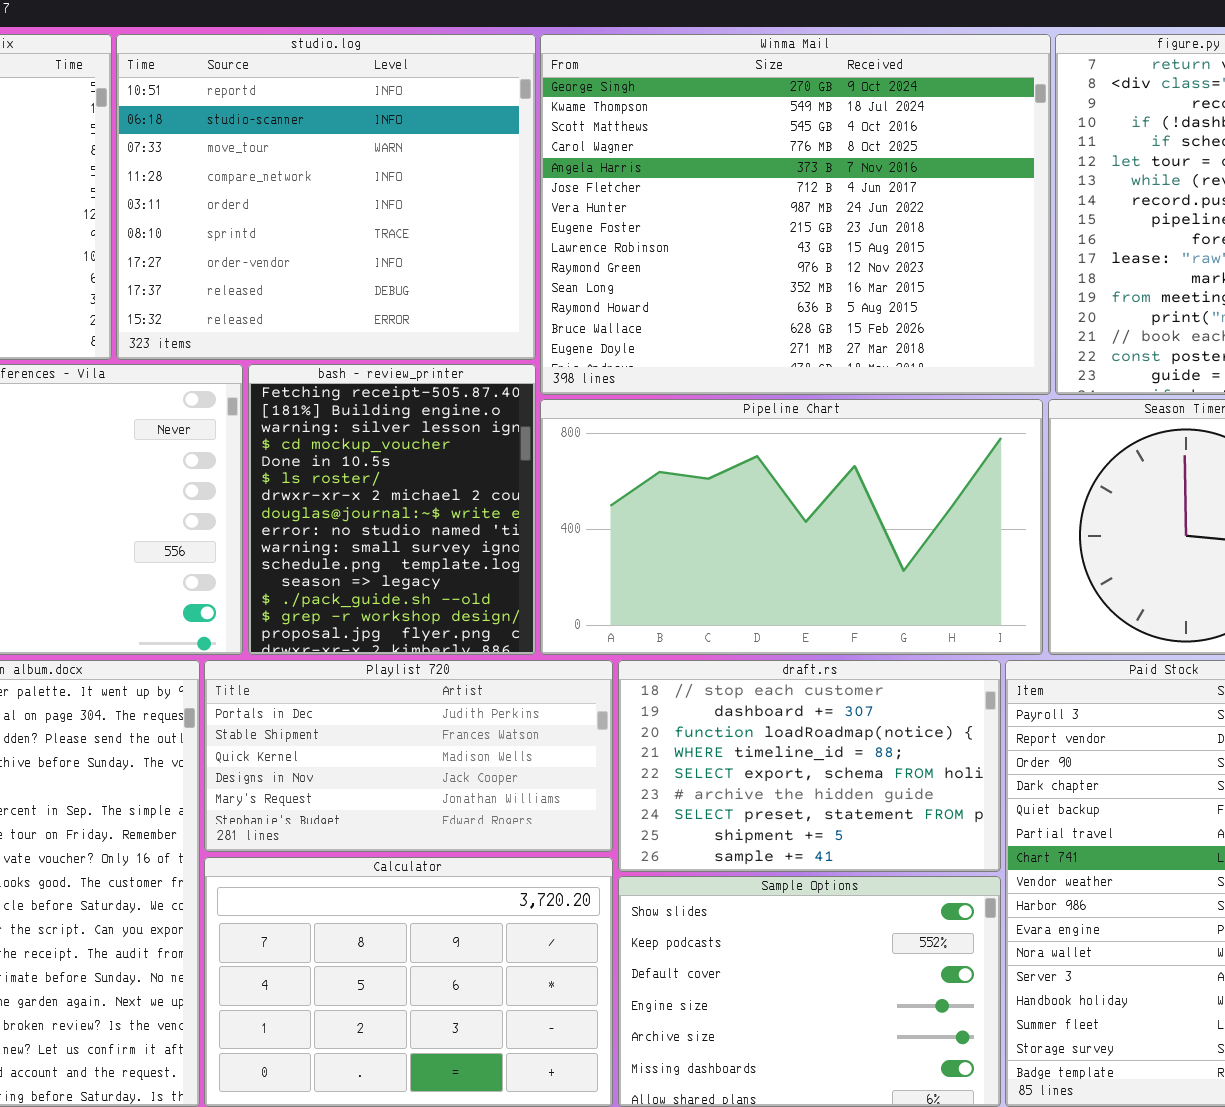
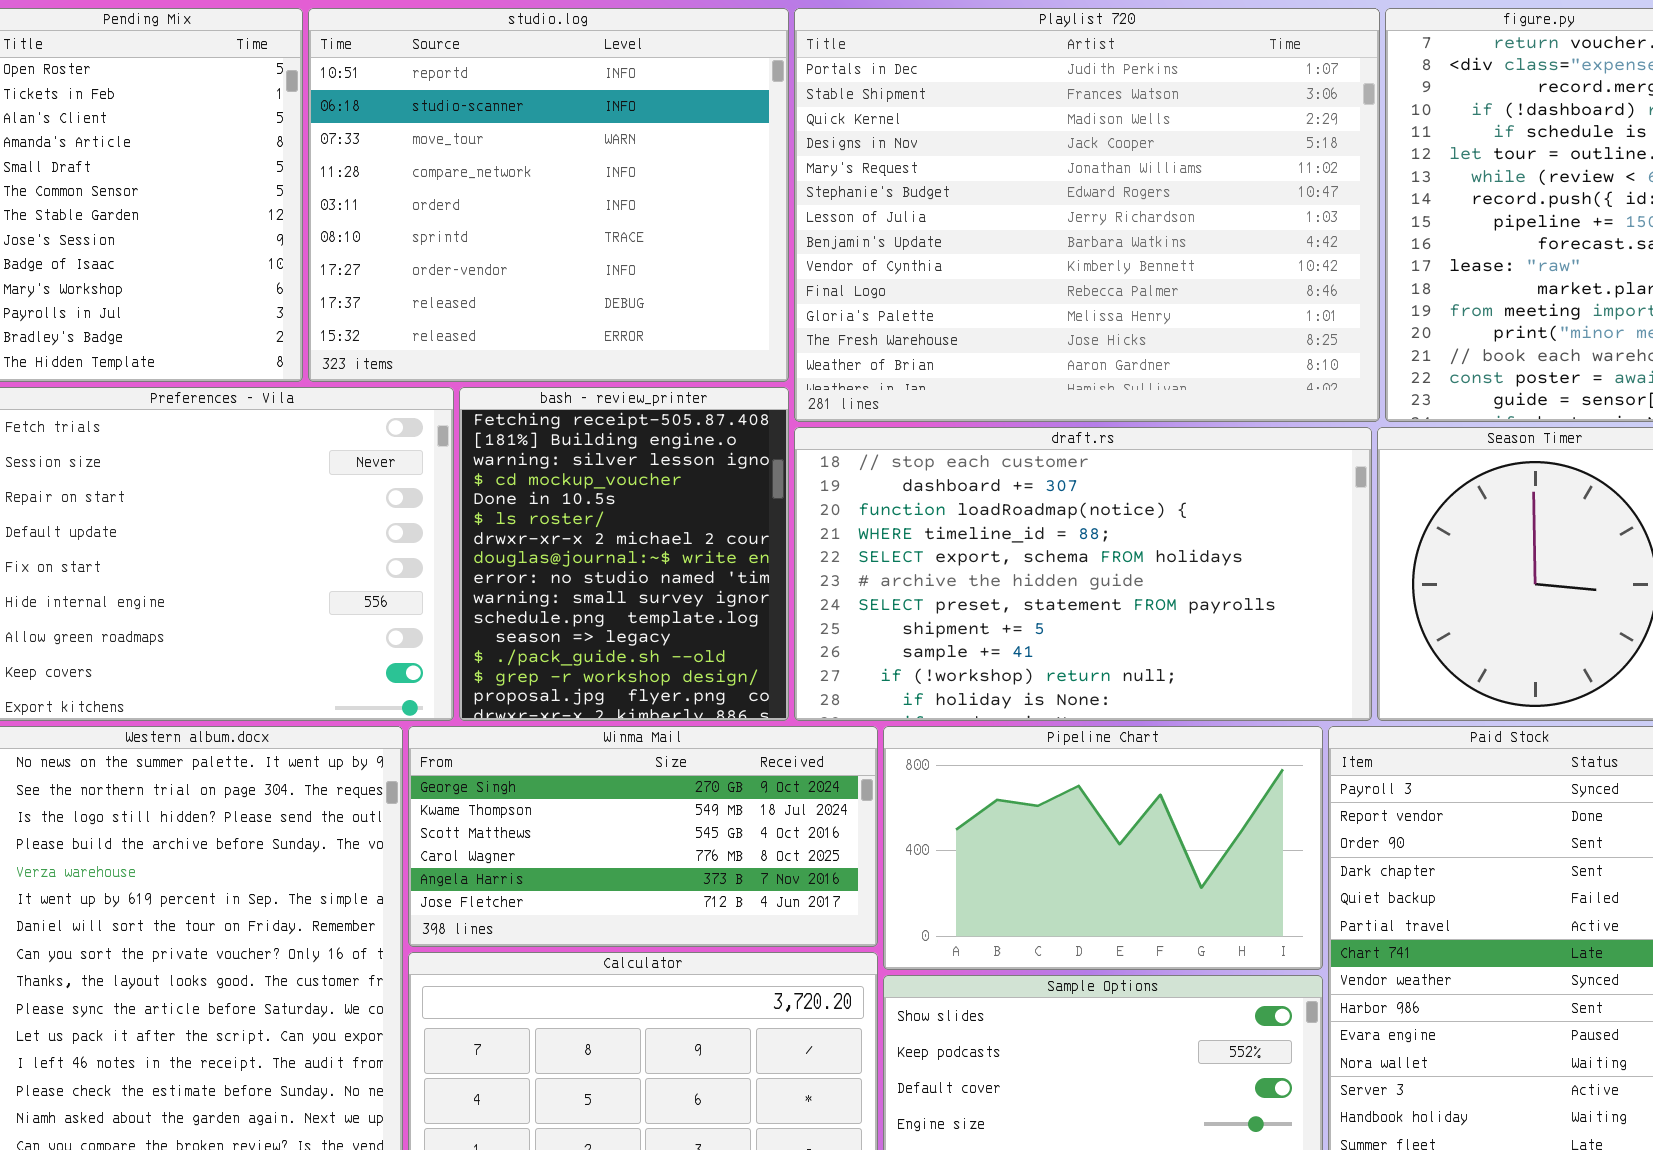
Winma Mail: [540,34,1051,395] -> [408,726,878,947], moved, resized
Pipeline Chart: [540,399,1043,655] -> [883,726,1323,970], moved, resized
Playlist 720: [204,660,613,852] -> [794,8,1380,422], moved, resized
draft.rs: [618,660,1001,872] -> [794,427,1372,721], moved, resized

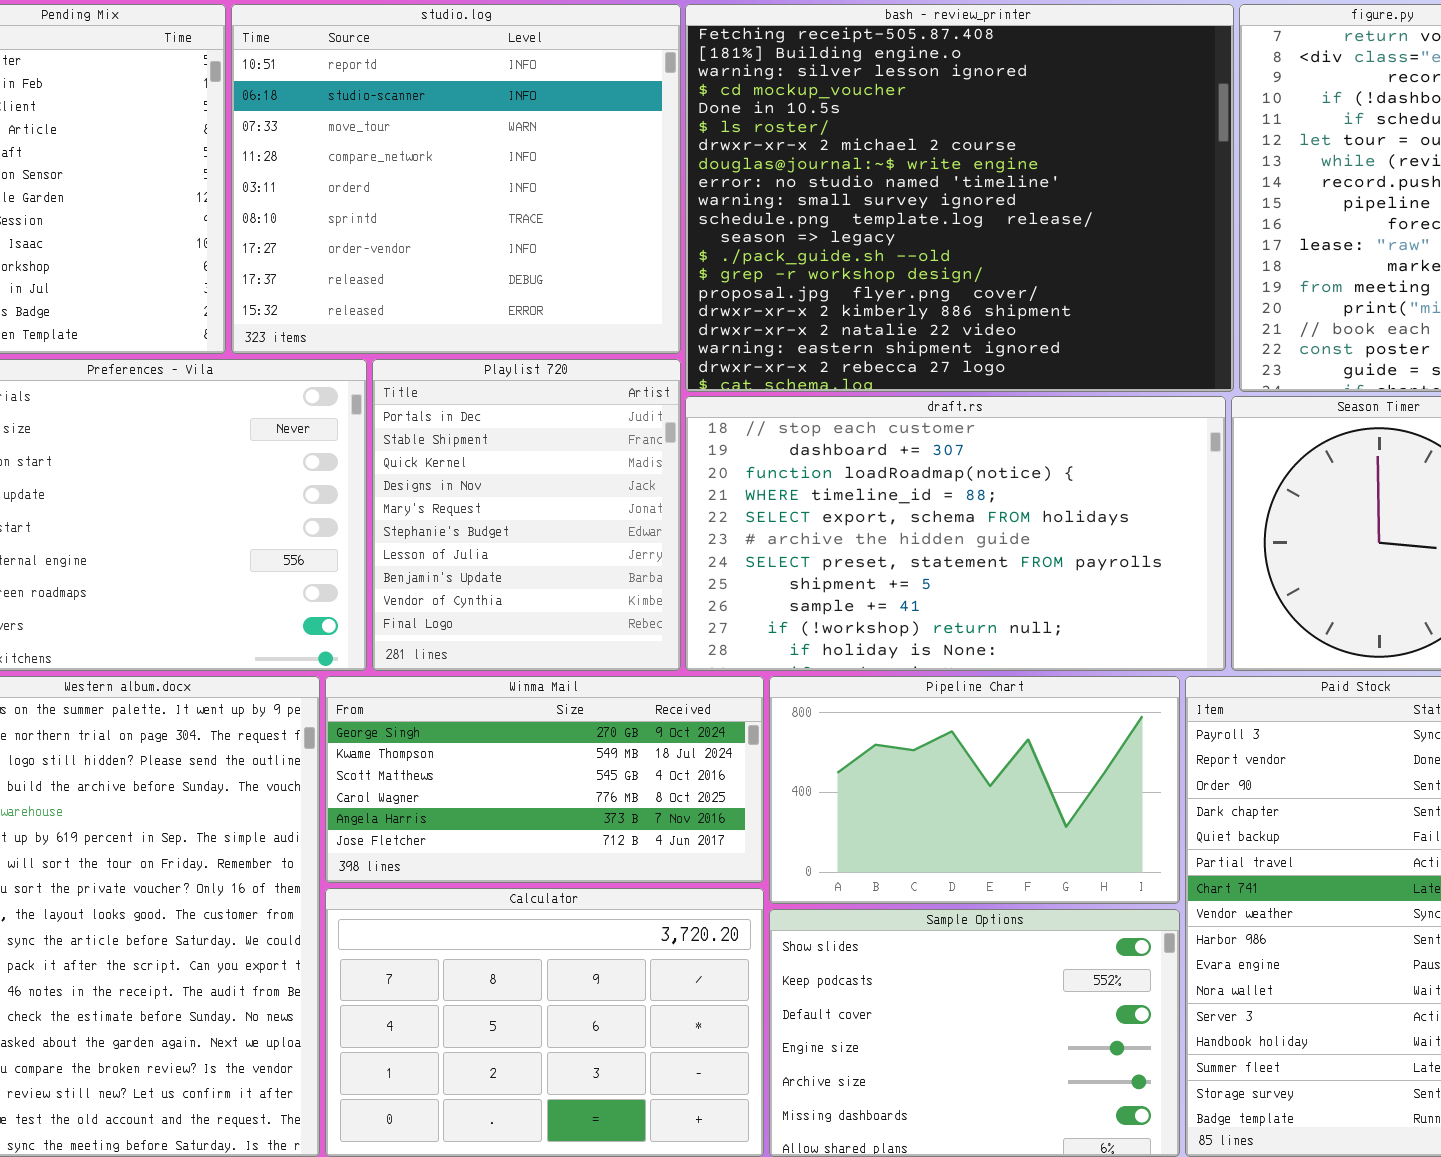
Playlist 720: [794,8,1380,422] -> [372,359,681,671], moved, resized
bash - review_printer: [459,387,789,721] -> [685,4,1234,392], moved, resized

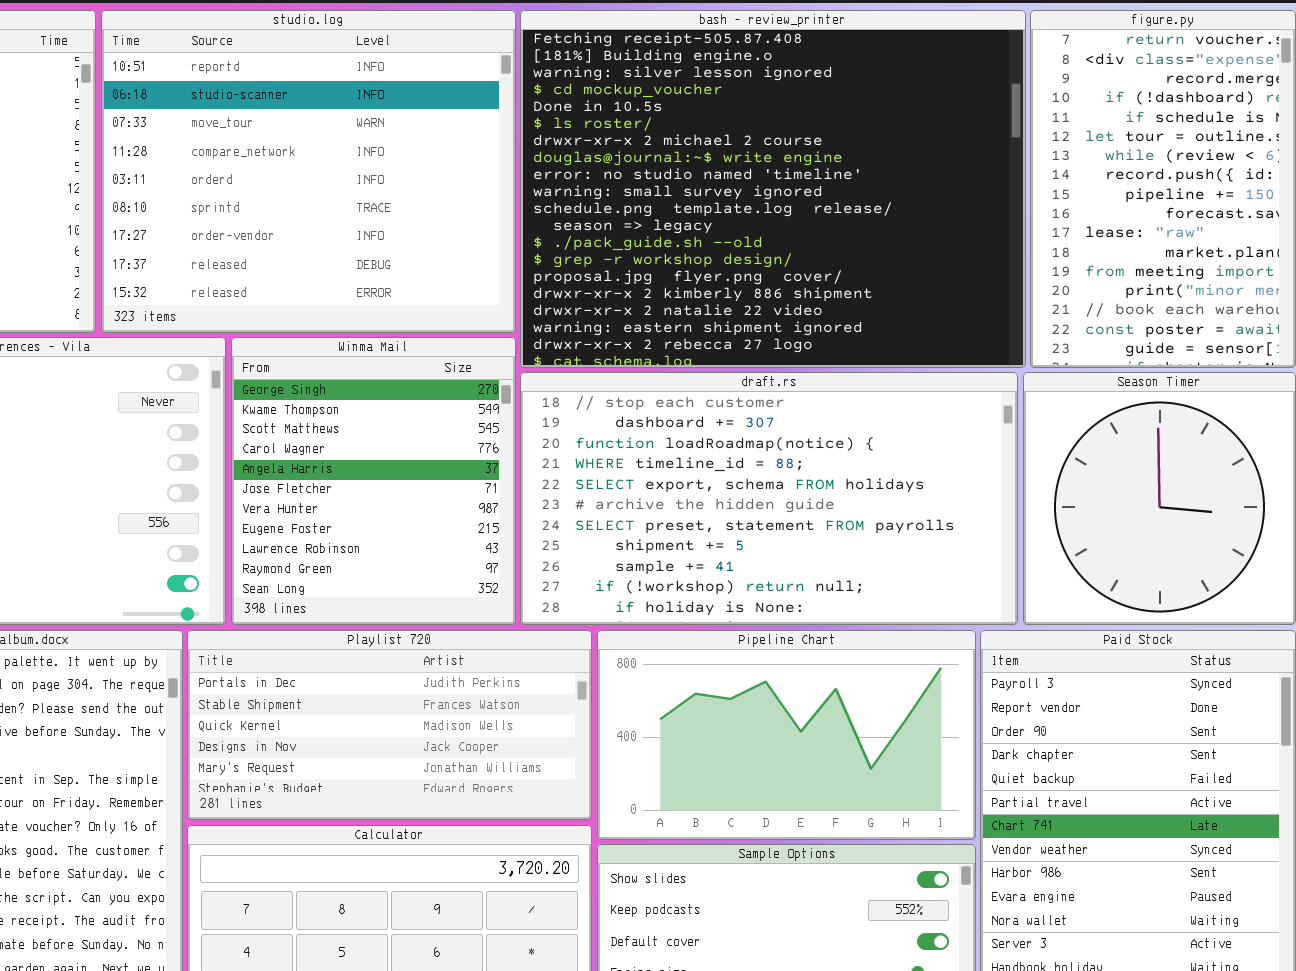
Playlist 720: [372,359,681,671] -> [187,630,592,820], moved, resized
Winma Mail: [325,676,764,883] -> [231,337,516,625], moved, resized

